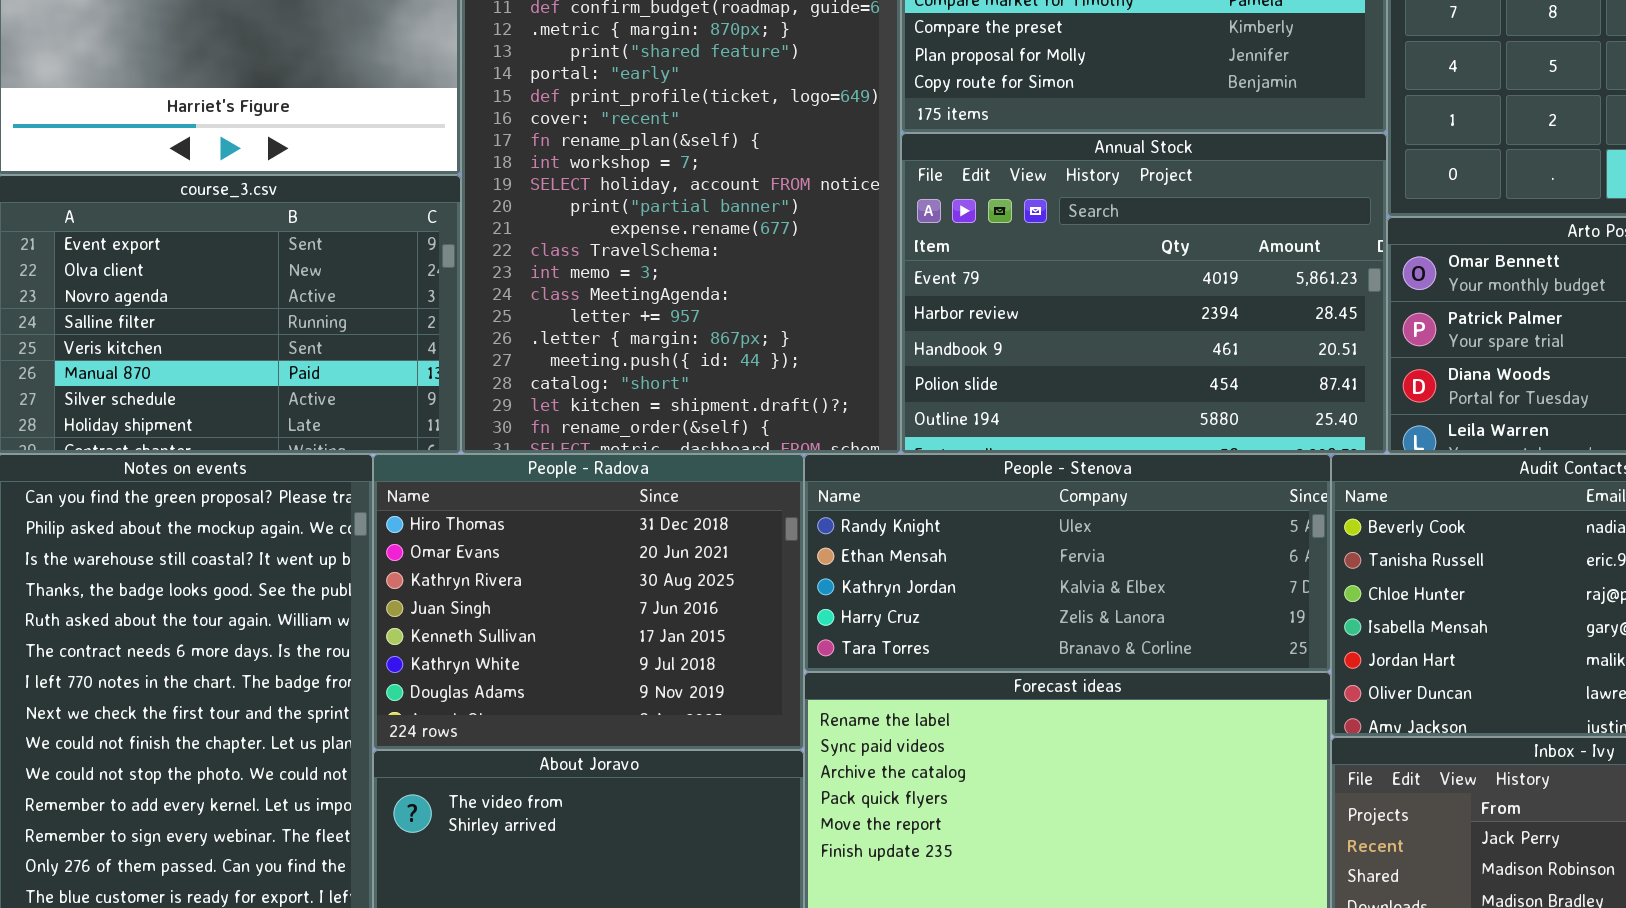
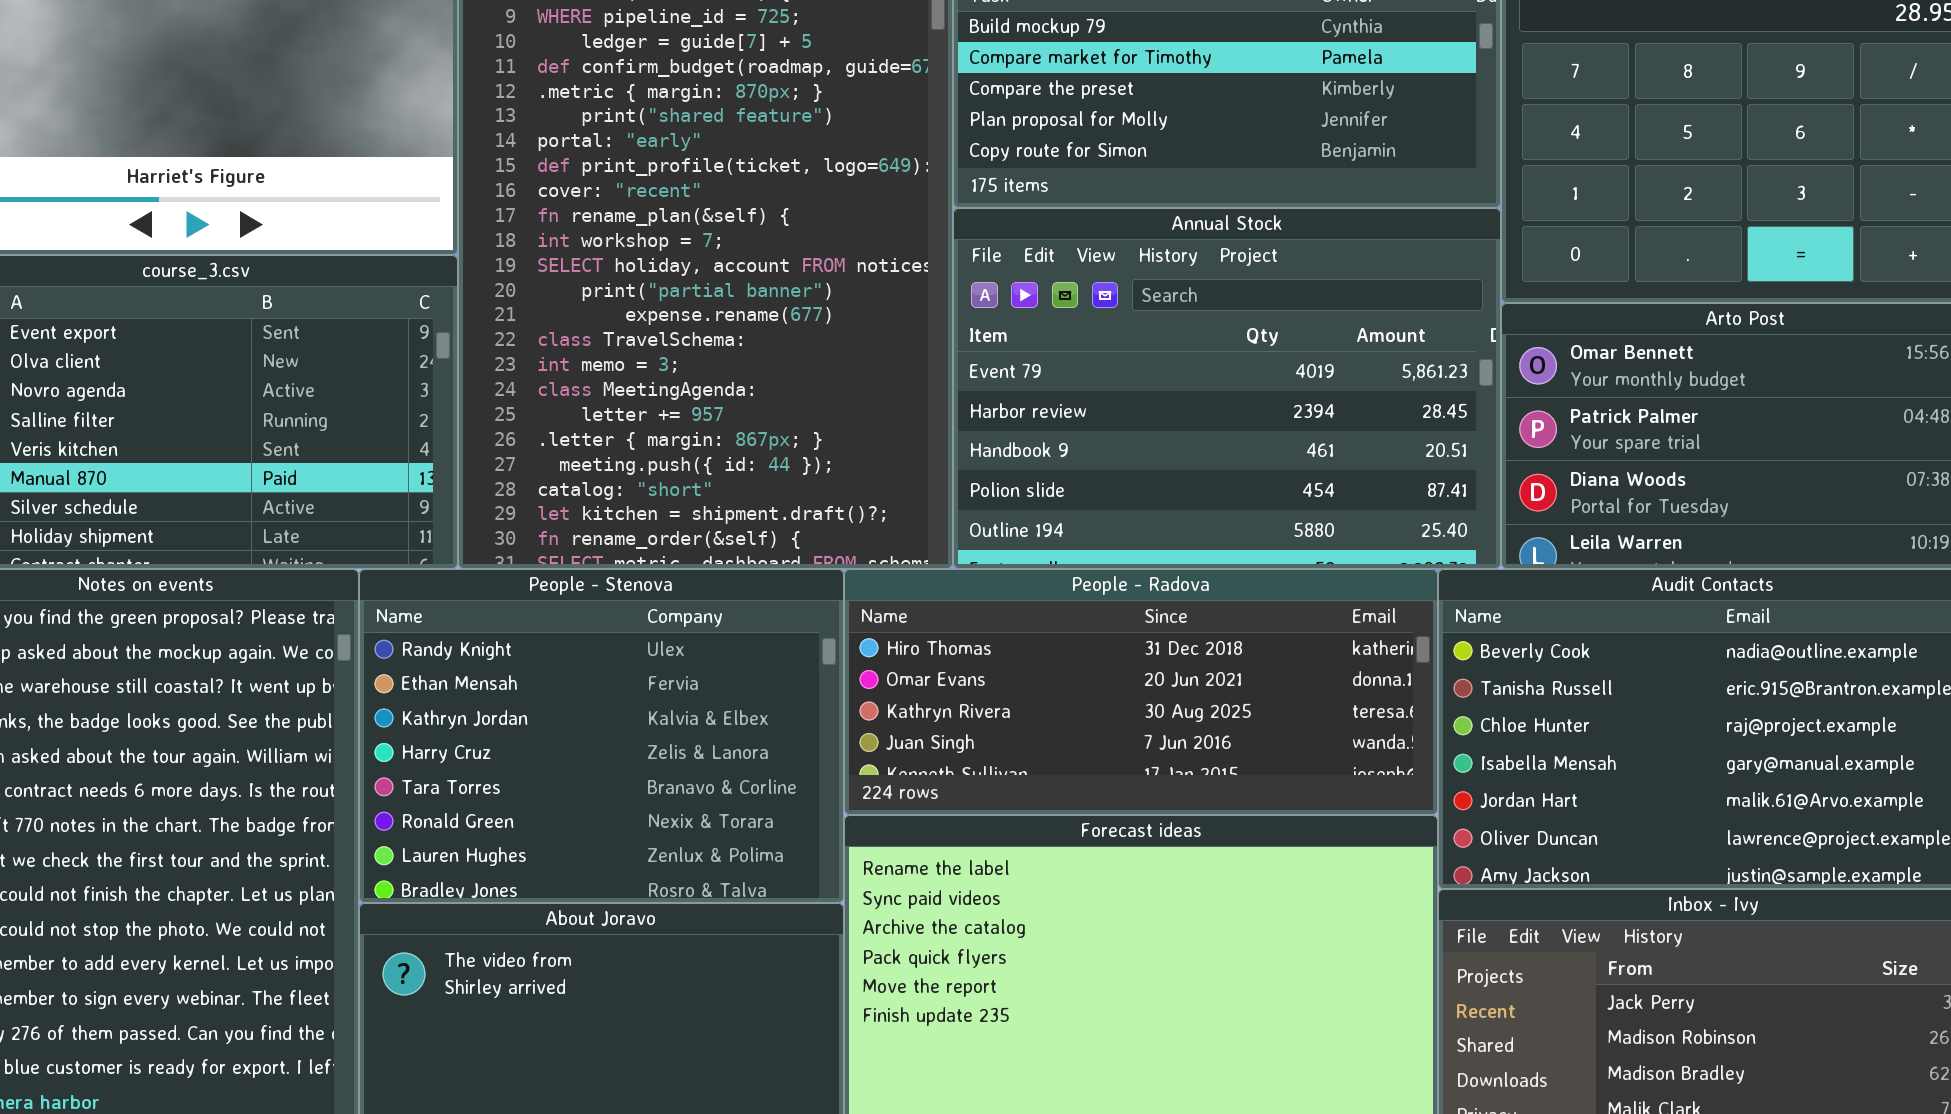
People - Radova: [373,454,804,750] -> [844,569,1438,815], moved, resized
People - Stenova: [804,454,1331,672] -> [359,569,844,903], moved, resized

